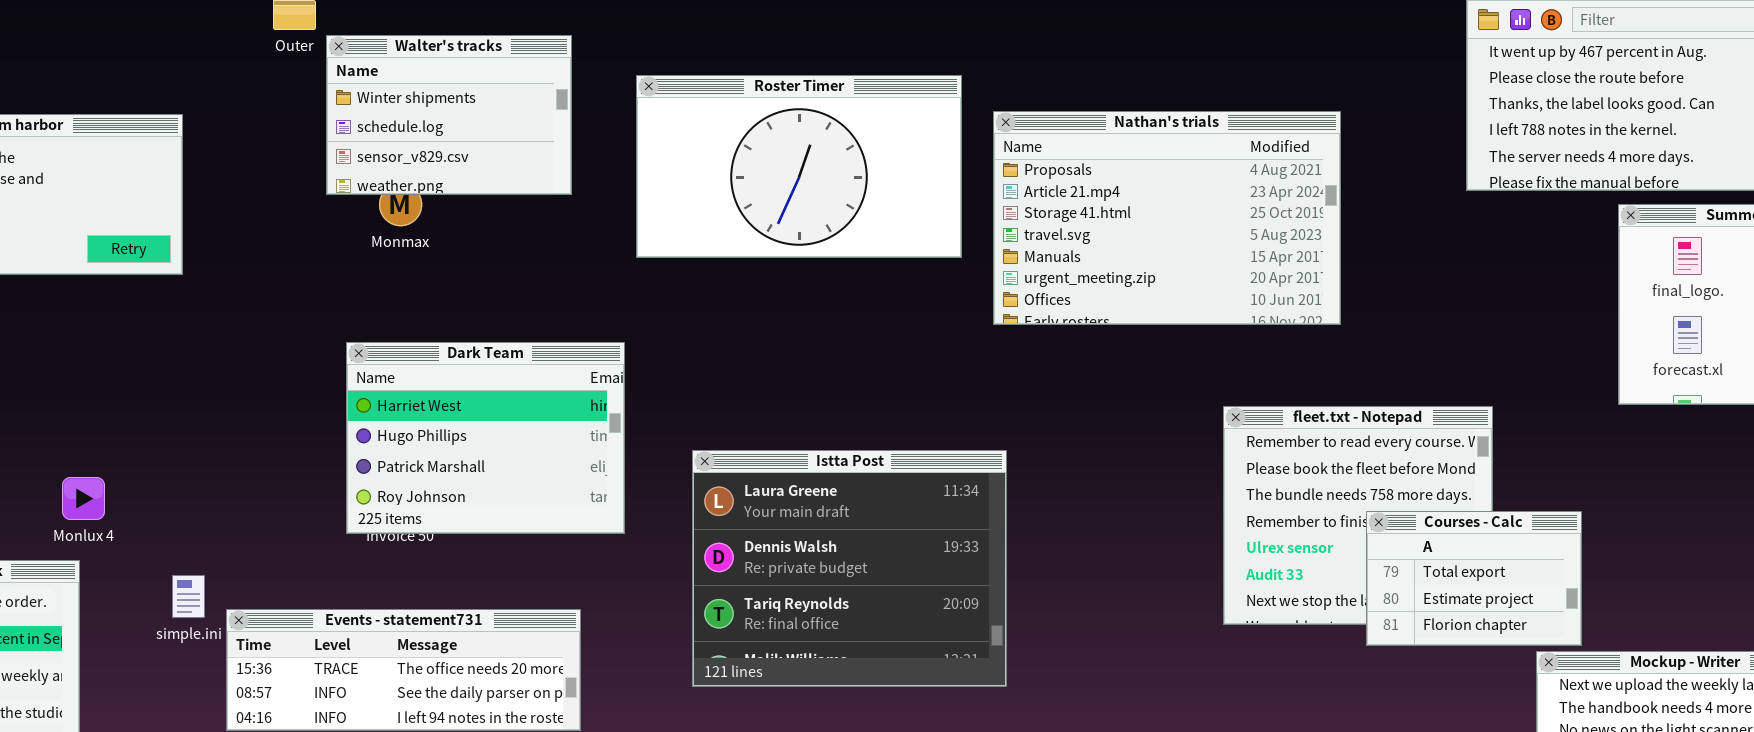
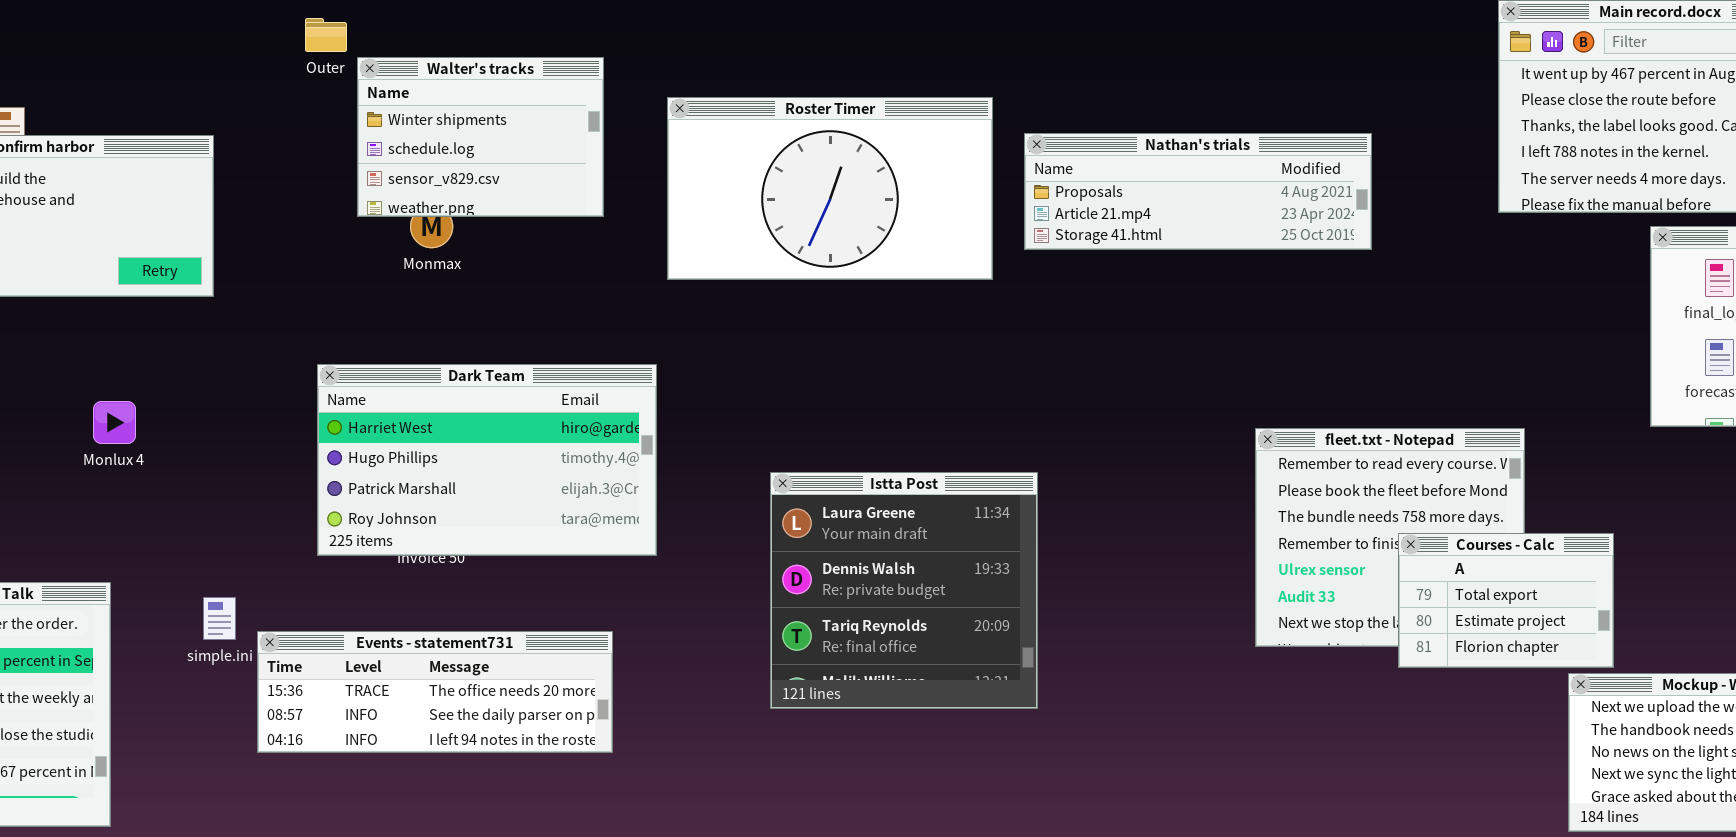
Nathan's trials: [993,111,1341,325] -> [1024,133,1372,250], resized
Dark Team: [346,342,625,534] -> [317,364,657,556], resized
Istta Post: [692,450,1007,687] -> [770,472,1038,709], resized
Monlux 4: [62,477,105,520] -> [93,401,136,444], moved

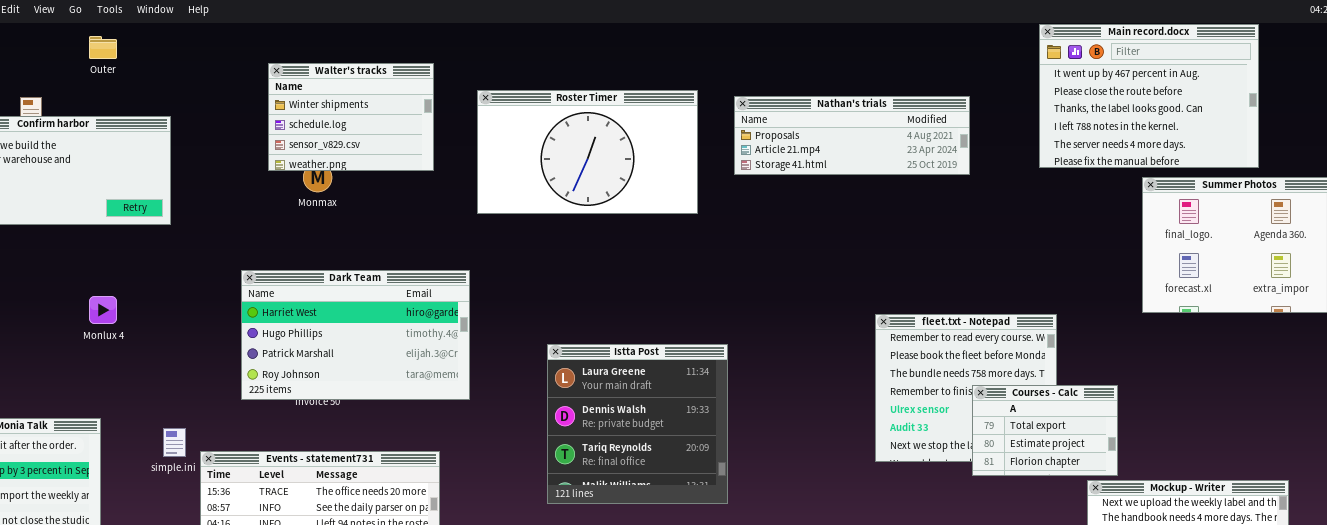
Outer: [305,18,347,52] -> [89,36,117,59], moved
Nathan's trials: [1024,133,1372,250] -> [734,96,970,175], moved

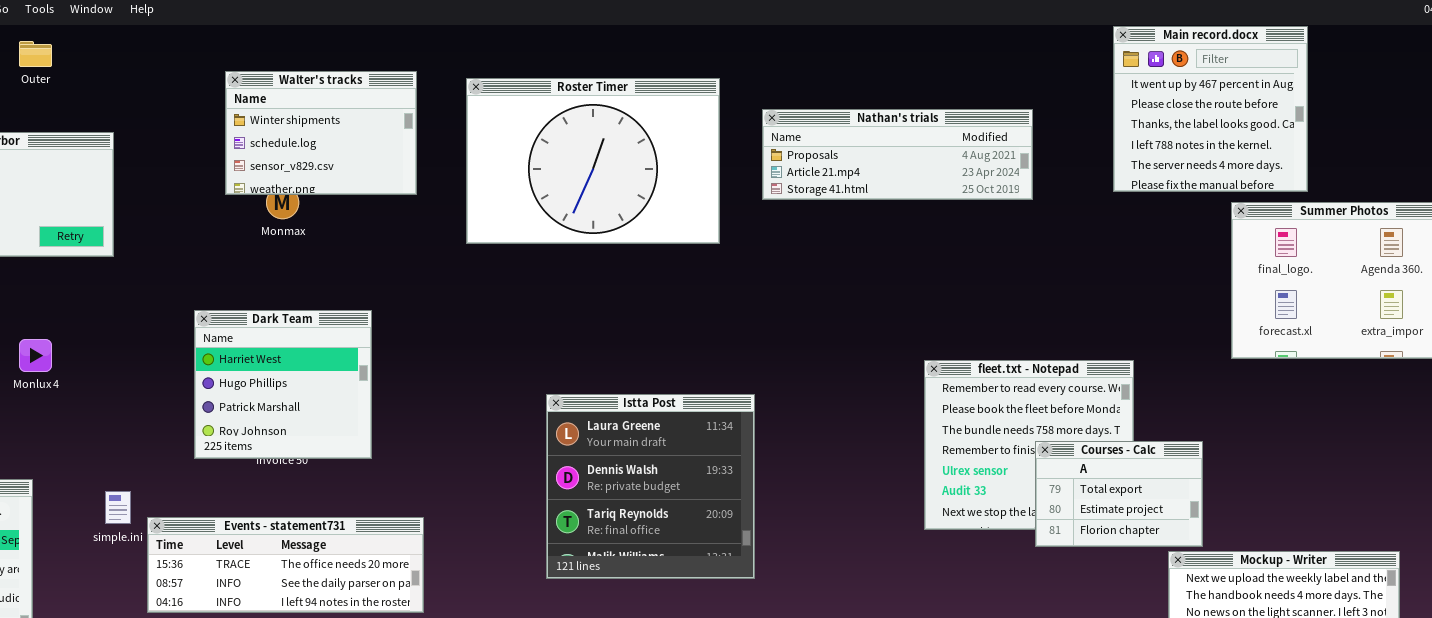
Main record.docx: [1039,24,1259,168] -> [1113,26,1308,192], resized
Roster Timer: [477,90,698,214] -> [466,78,720,244], resized
Dark Team: [241,270,470,400] -> [194,310,372,459], resized

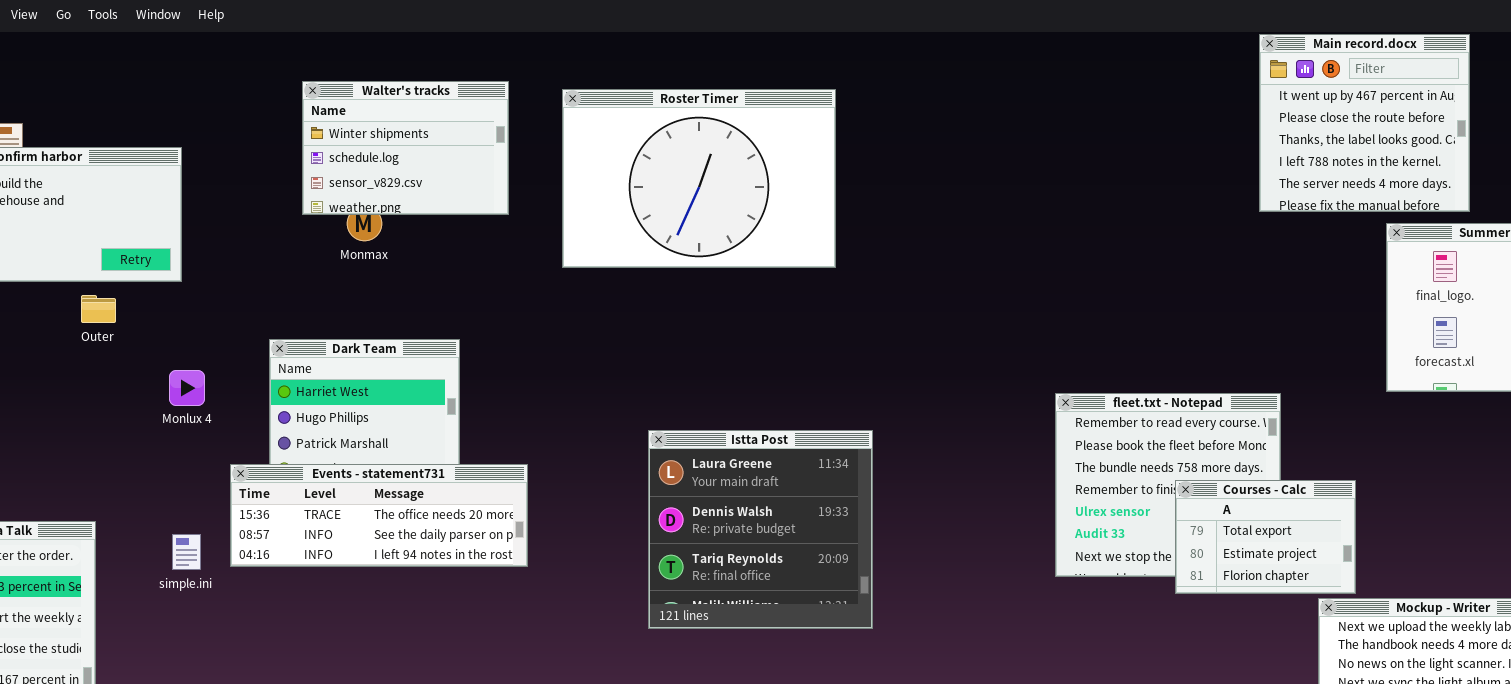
Outer: [19,41,52,67] -> [81,295,116,323], moved
Nathan's trials: [762,109,1033,200] -> none, closed
Monlux 4: [19,339,52,372] -> [169,370,205,406], moved
Events - statement731: [147,517,424,613] -> [230,464,528,567], moved

